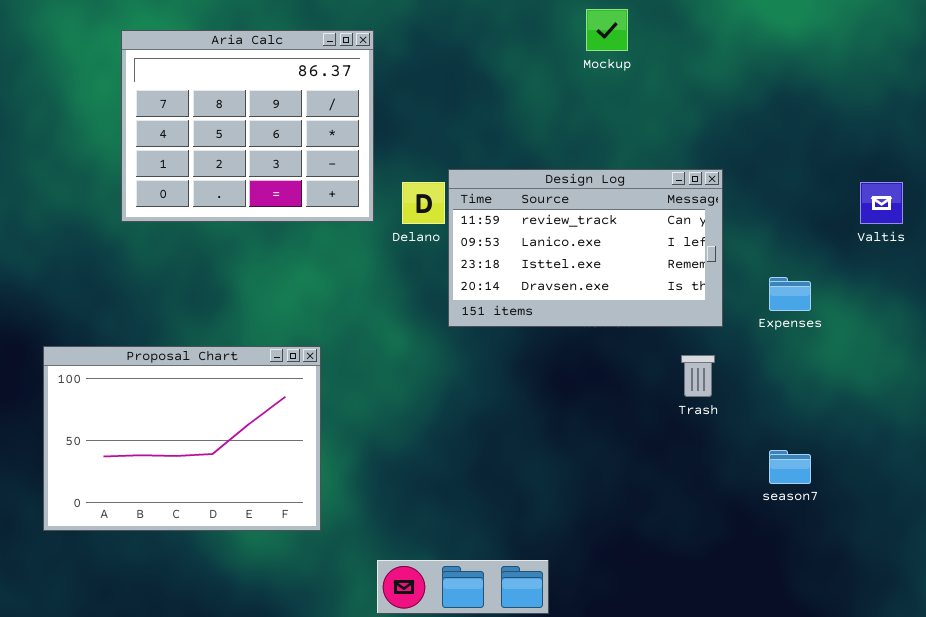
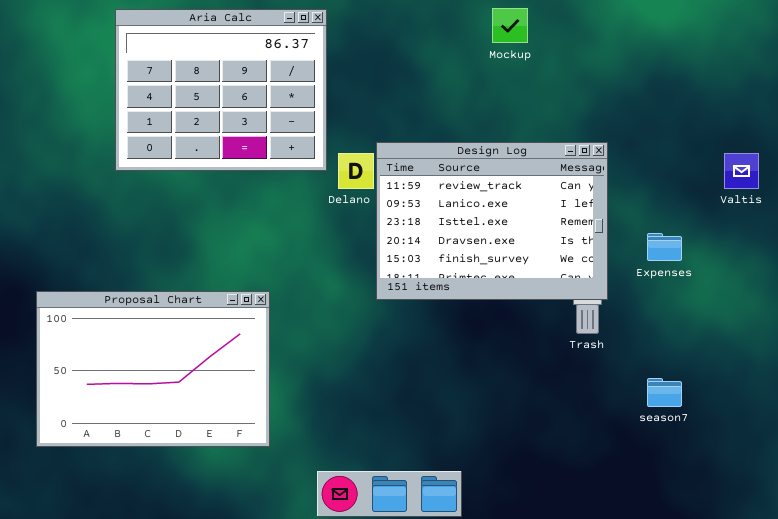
Aria Calc: [121,30,374,222] -> [115,9,327,171], moved
Design Log: [448,169,723,327] -> [376,142,608,300], resized

